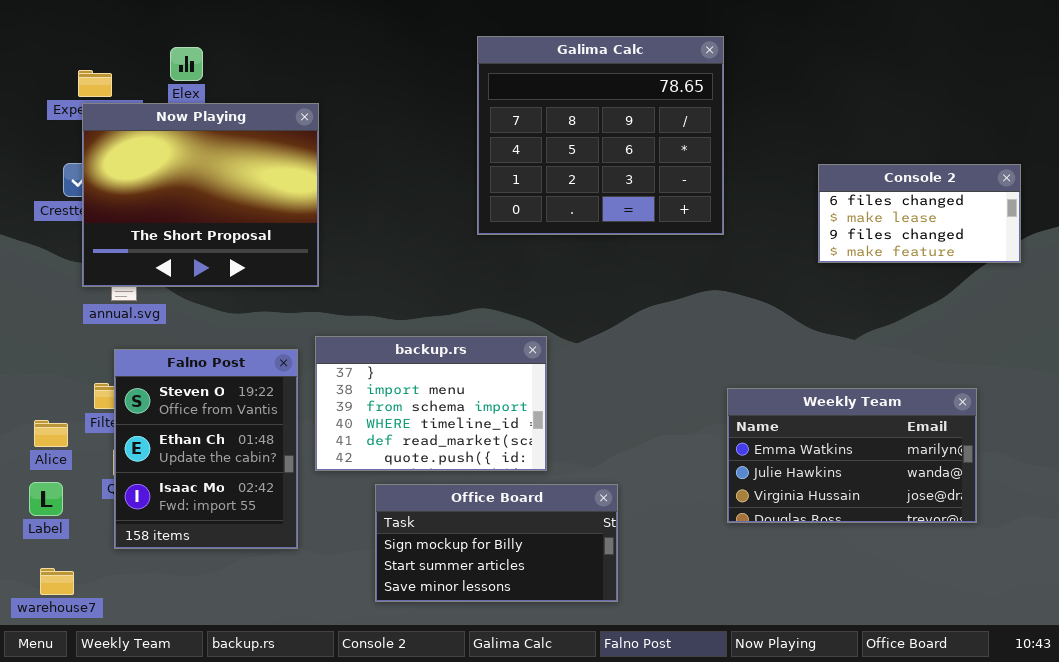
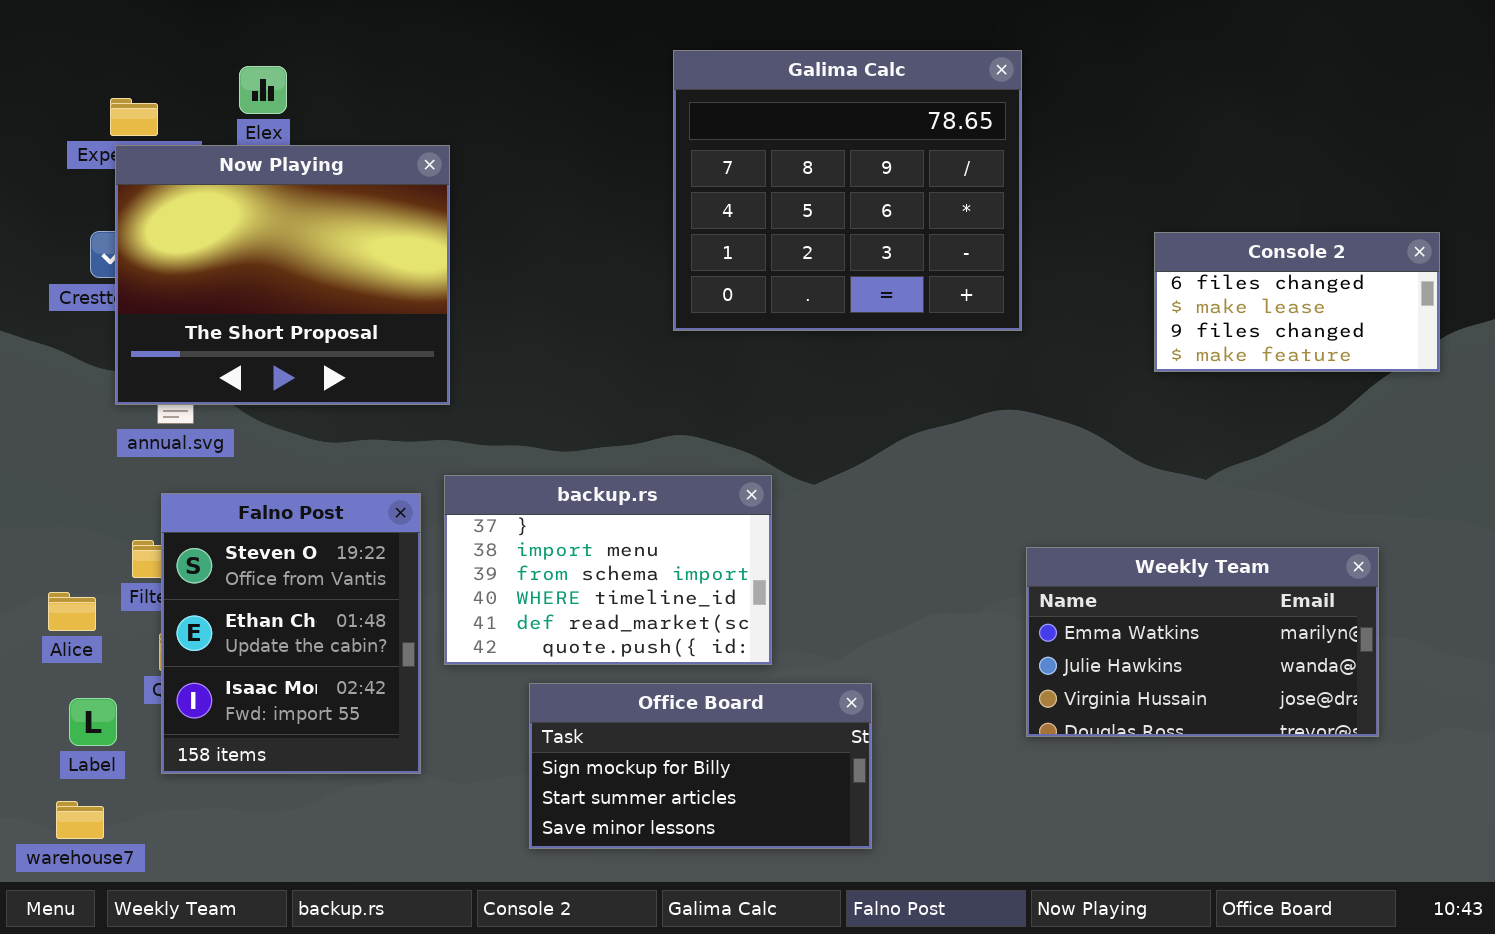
Label: [29,482,63,516] -> [69,698,117,746], moved

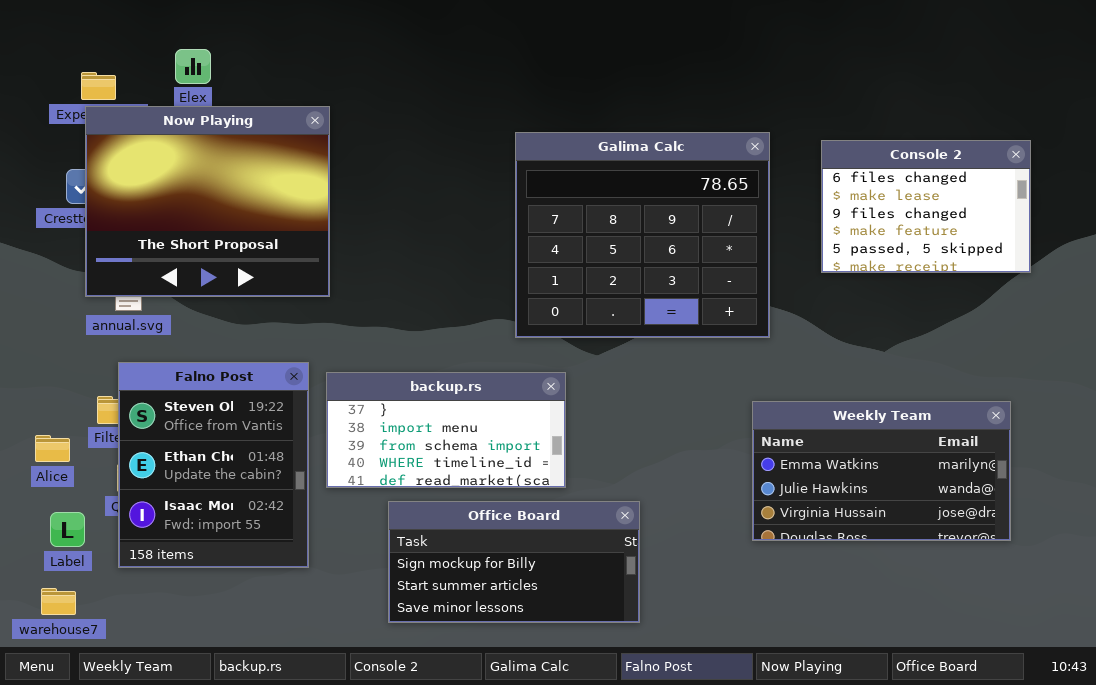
Galima Calc: [673,50,1022,331] -> [515,132,770,338], moved
Console 2: [1154,232,1440,372] -> [821,140,1031,273], moved, resized
backup.rs: [444,475,772,665] -> [326,372,566,488], resized

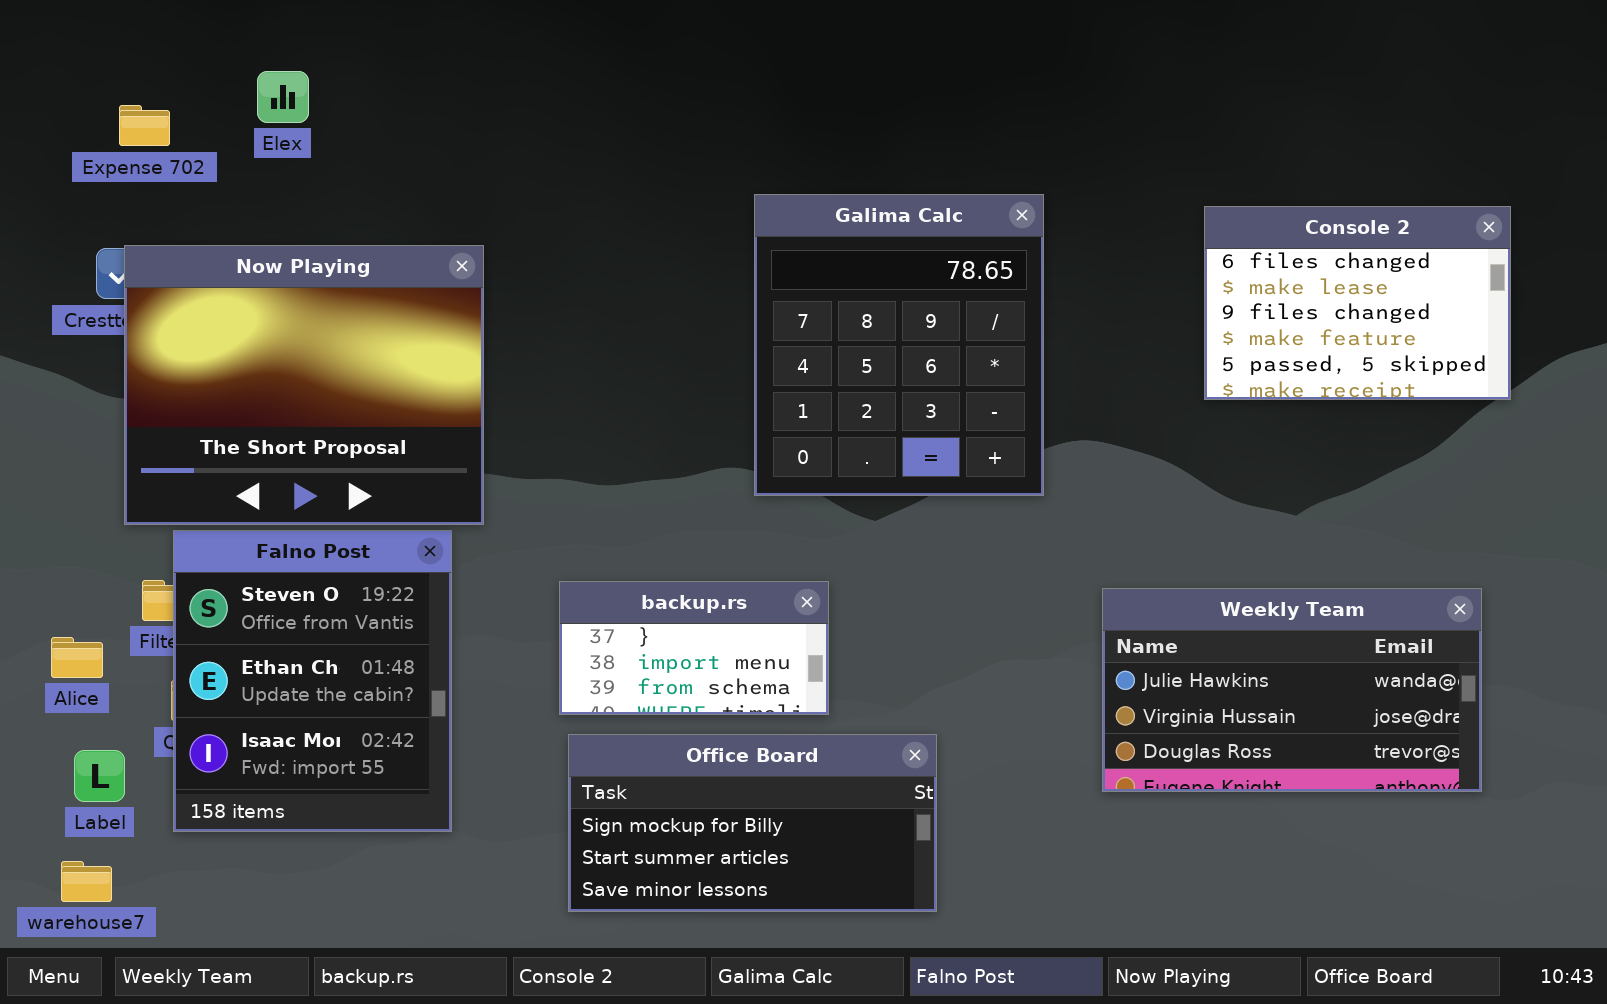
Now Playing: [85,106,330,297] -> [124,245,484,525], moved
Galima Calc: [515,132,770,338] -> [754,194,1044,496], resized
backup.rs: [326,372,566,488] -> [559,581,829,715], resized
Weekly Team: [752,401,1011,541] -> [1102,588,1482,792], scrolled down 1 row

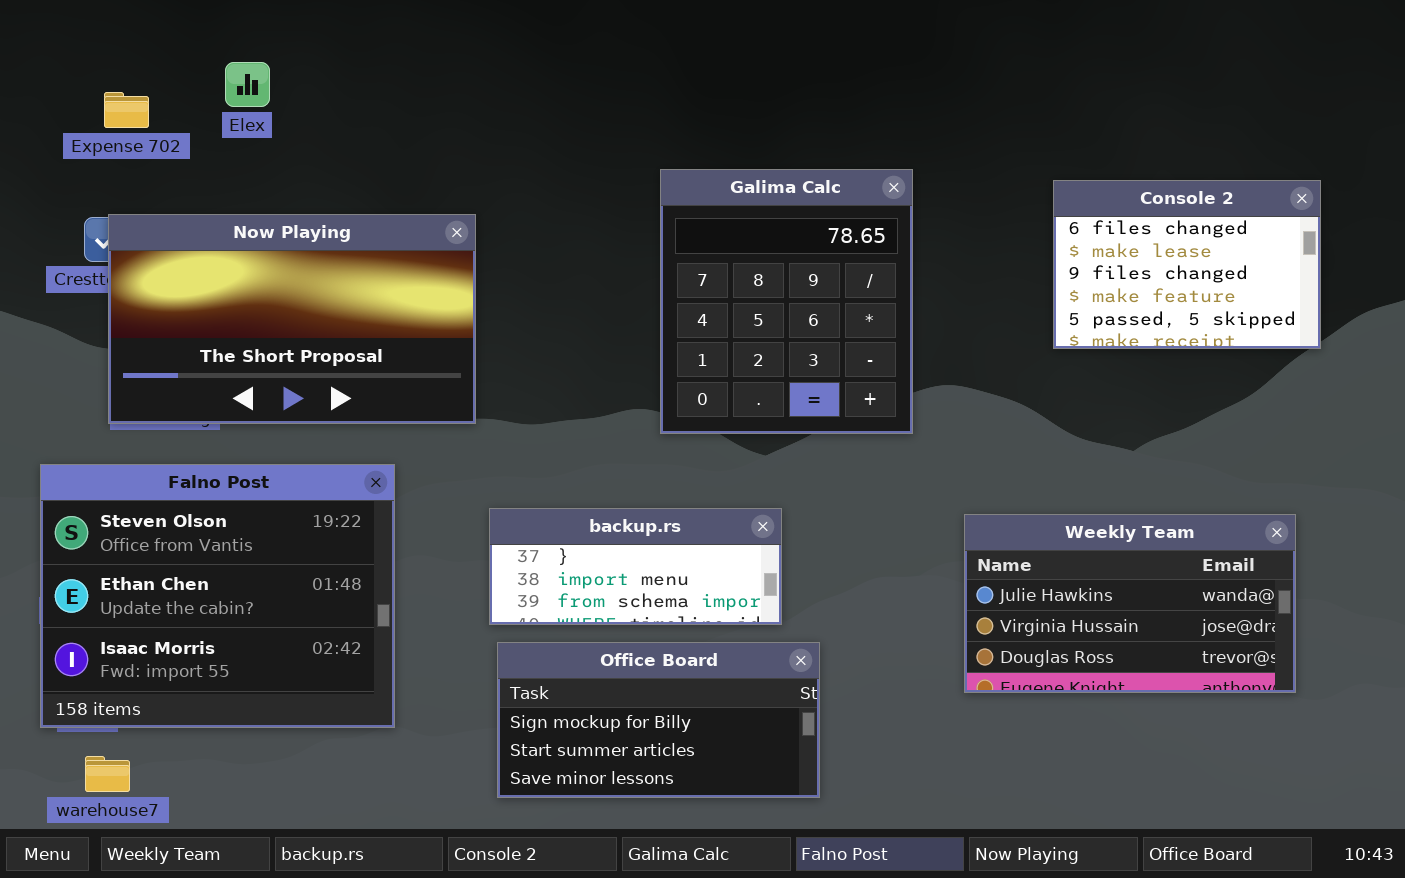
Now Playing: [124,245,484,525] -> [108,214,476,424], resized
Falno Post: [173,530,452,832] -> [40,464,395,728], resized
backup.rs: [559,581,829,715] -> [489,508,782,625], resized
warehouse7: [61,861,112,902] -> [85,756,130,792], moved

